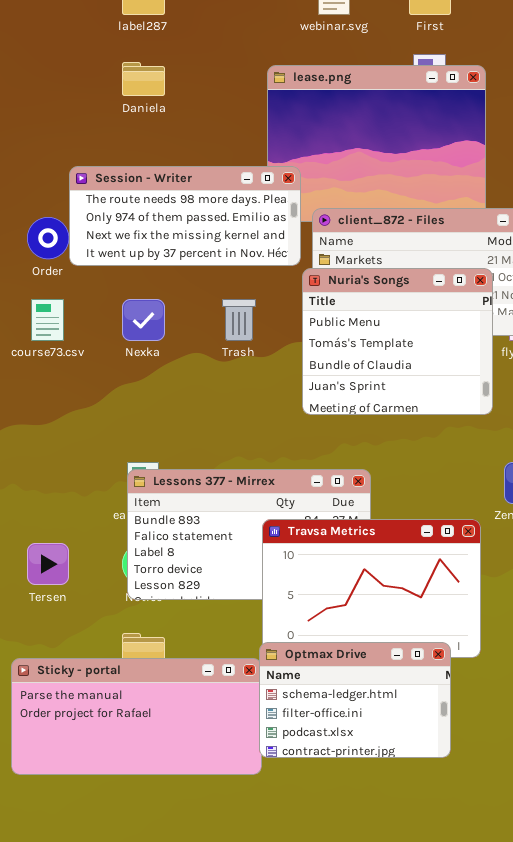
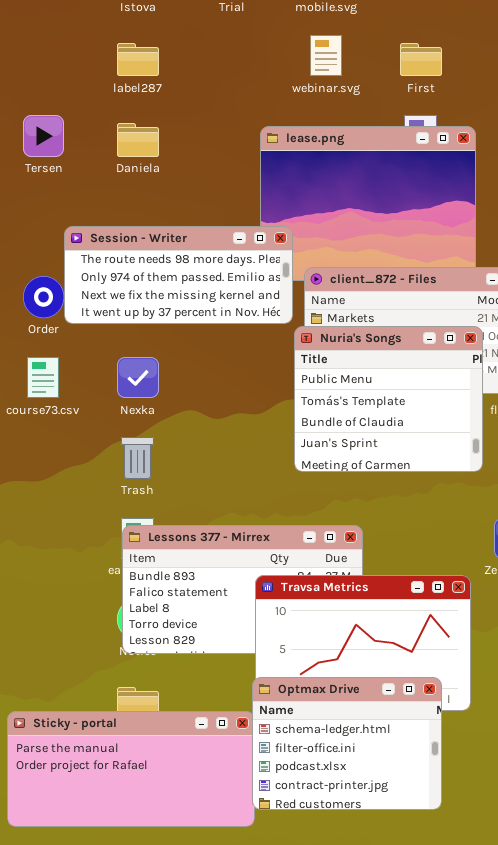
Trash: [222,299,256,341] -> [121,437,154,479], moved
Tersen: [27,543,69,585] -> [23,115,64,157], moved
Optmax Drive: [259,642,451,758] -> [252,677,442,810], resized

